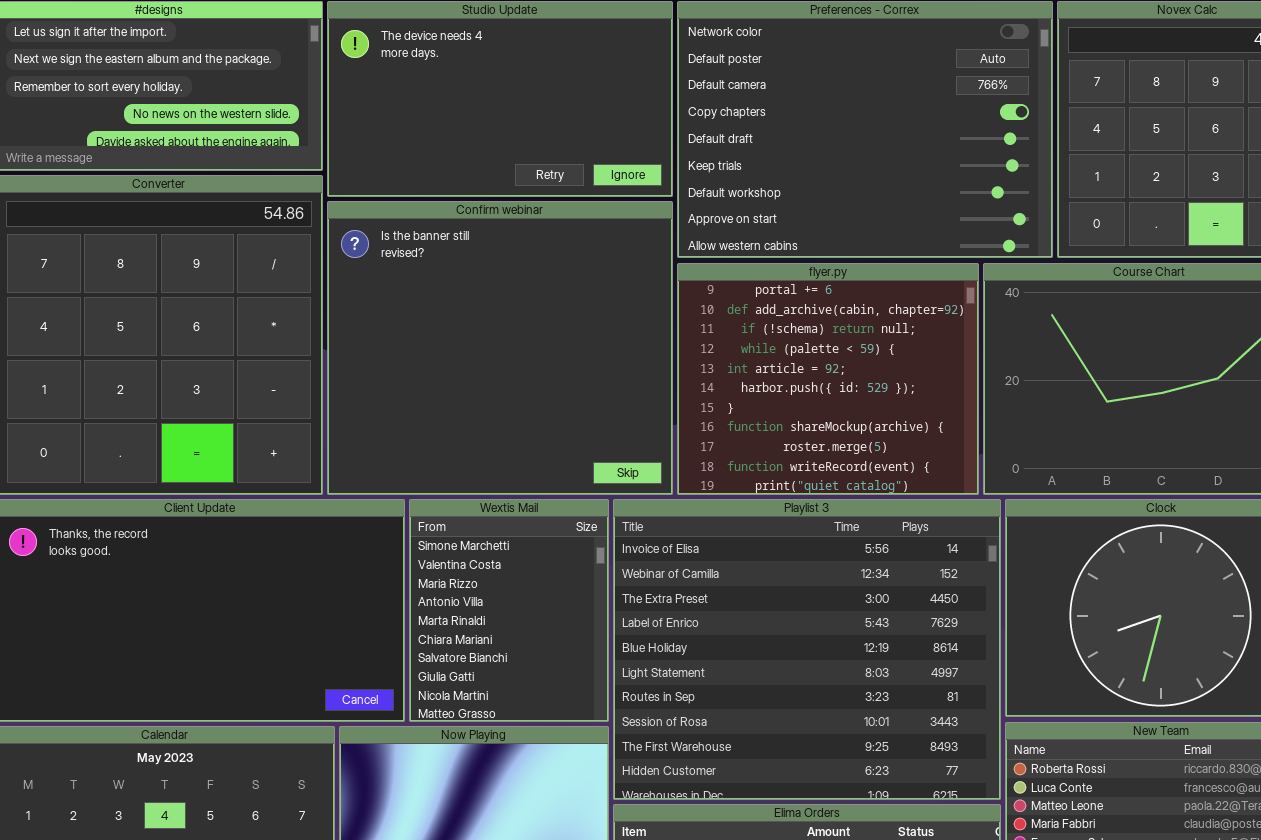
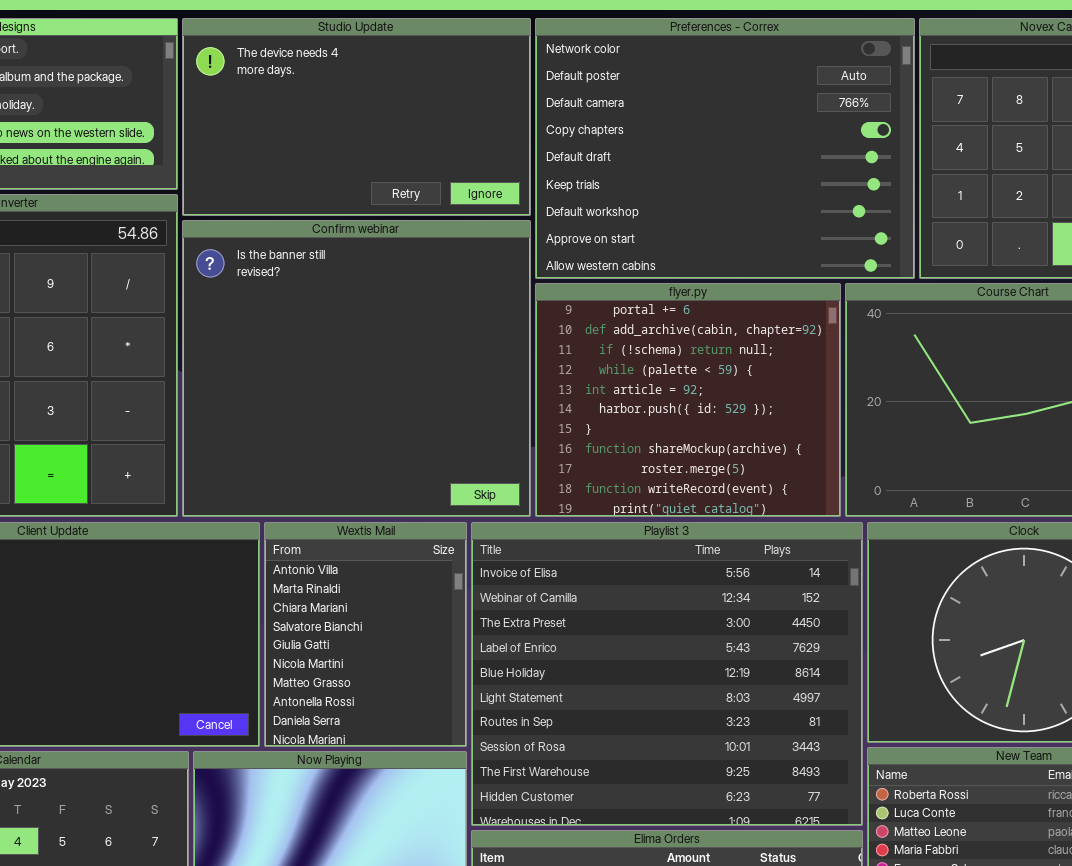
Wextis Mail: [409,499,609,722] -> [264,522,467,747], scrolled down 3 rows

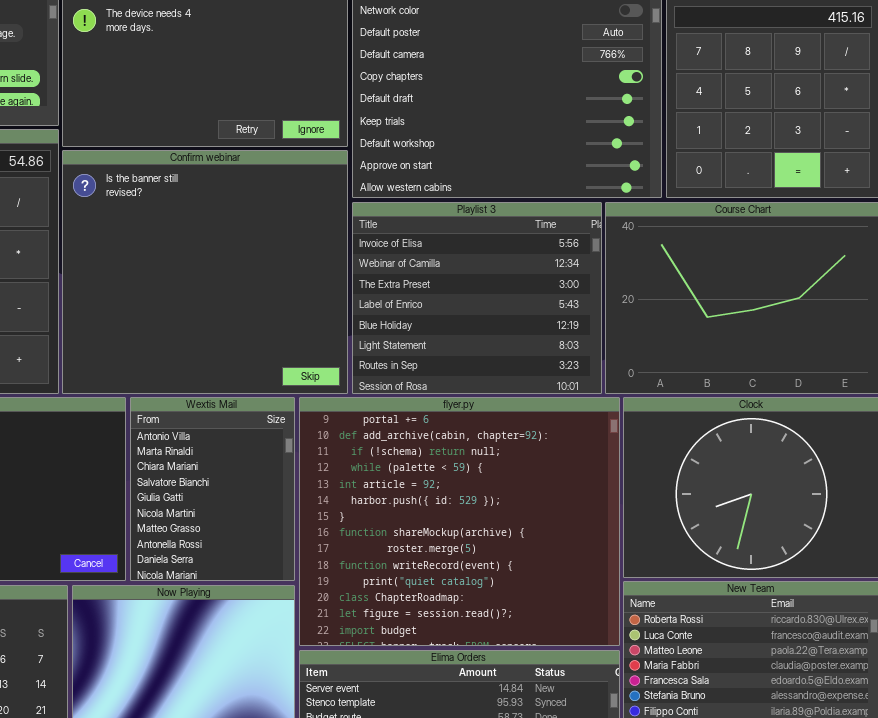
flyer.py: [535,283,841,517] -> [299,397,620,646], moved, resized
Playlist 3: [471,522,863,826] -> [352,202,602,394], moved, resized

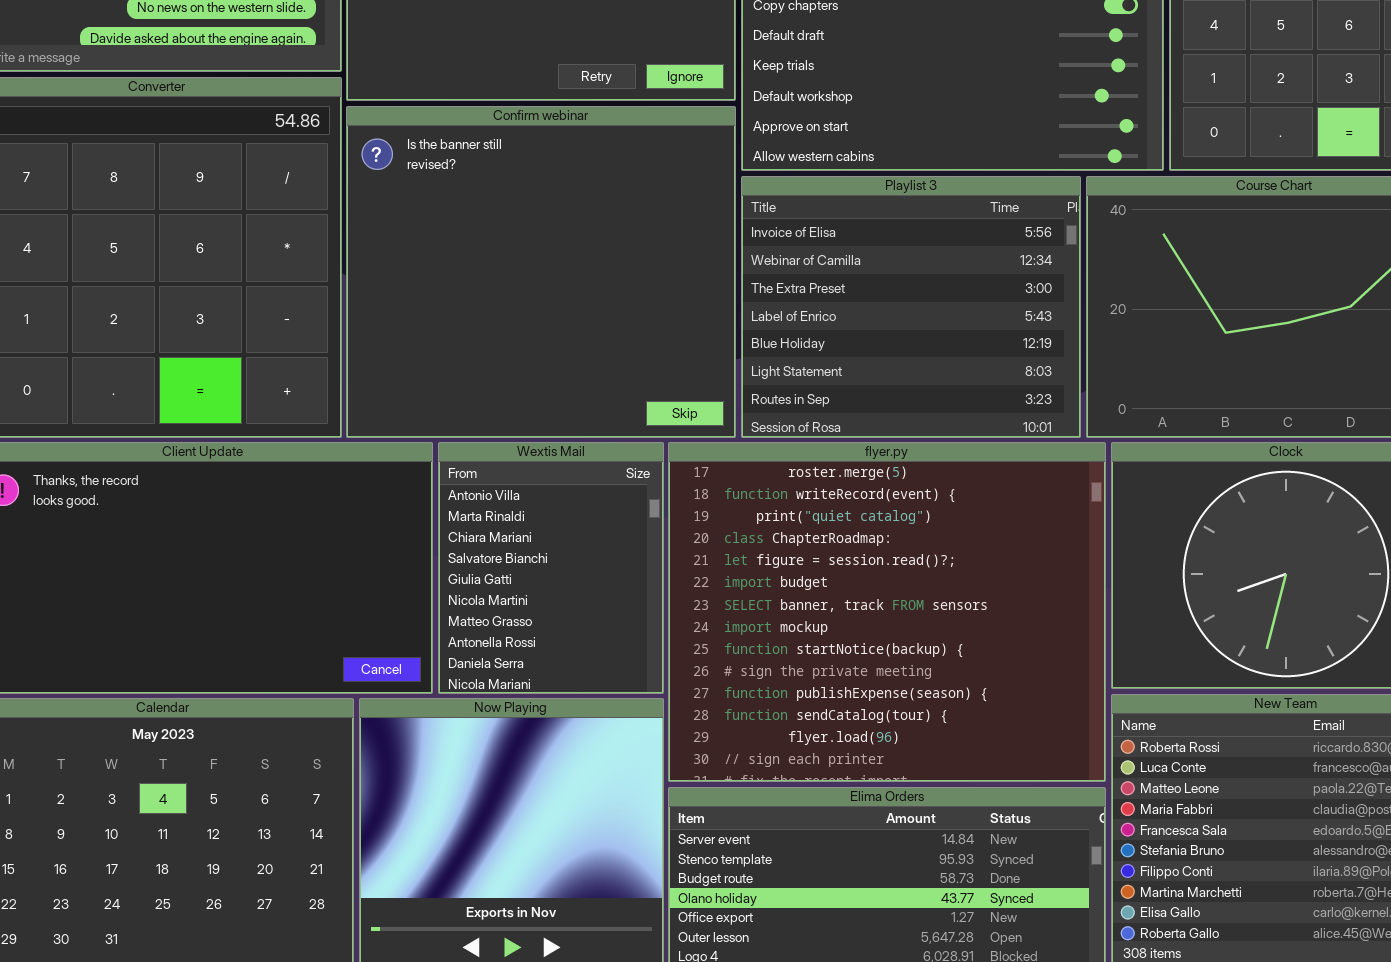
flyer.py: [299,397,620,646] -> [668,442,1106,782], scrolled down 8 rows

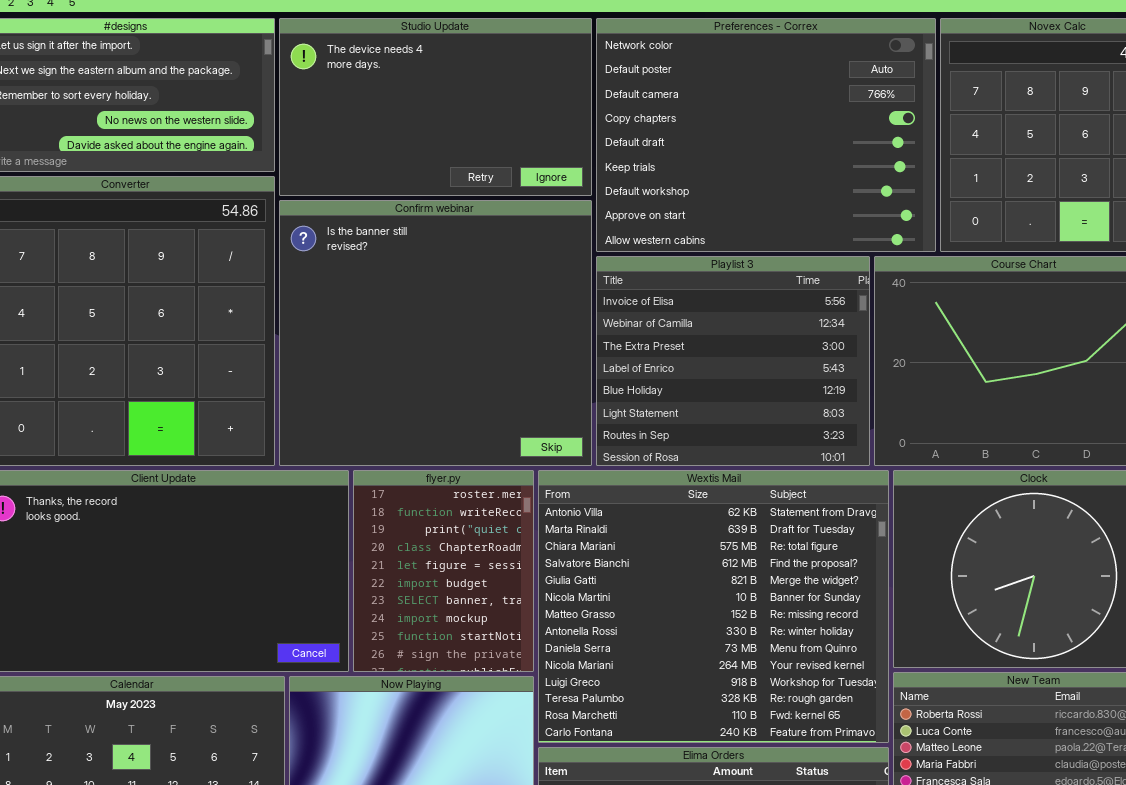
Wextis Mail: [438,442,664,694] -> [538,470,889,743], moved, resized
flyer.py: [668,442,1106,782] -> [353,470,534,672], moved, resized

